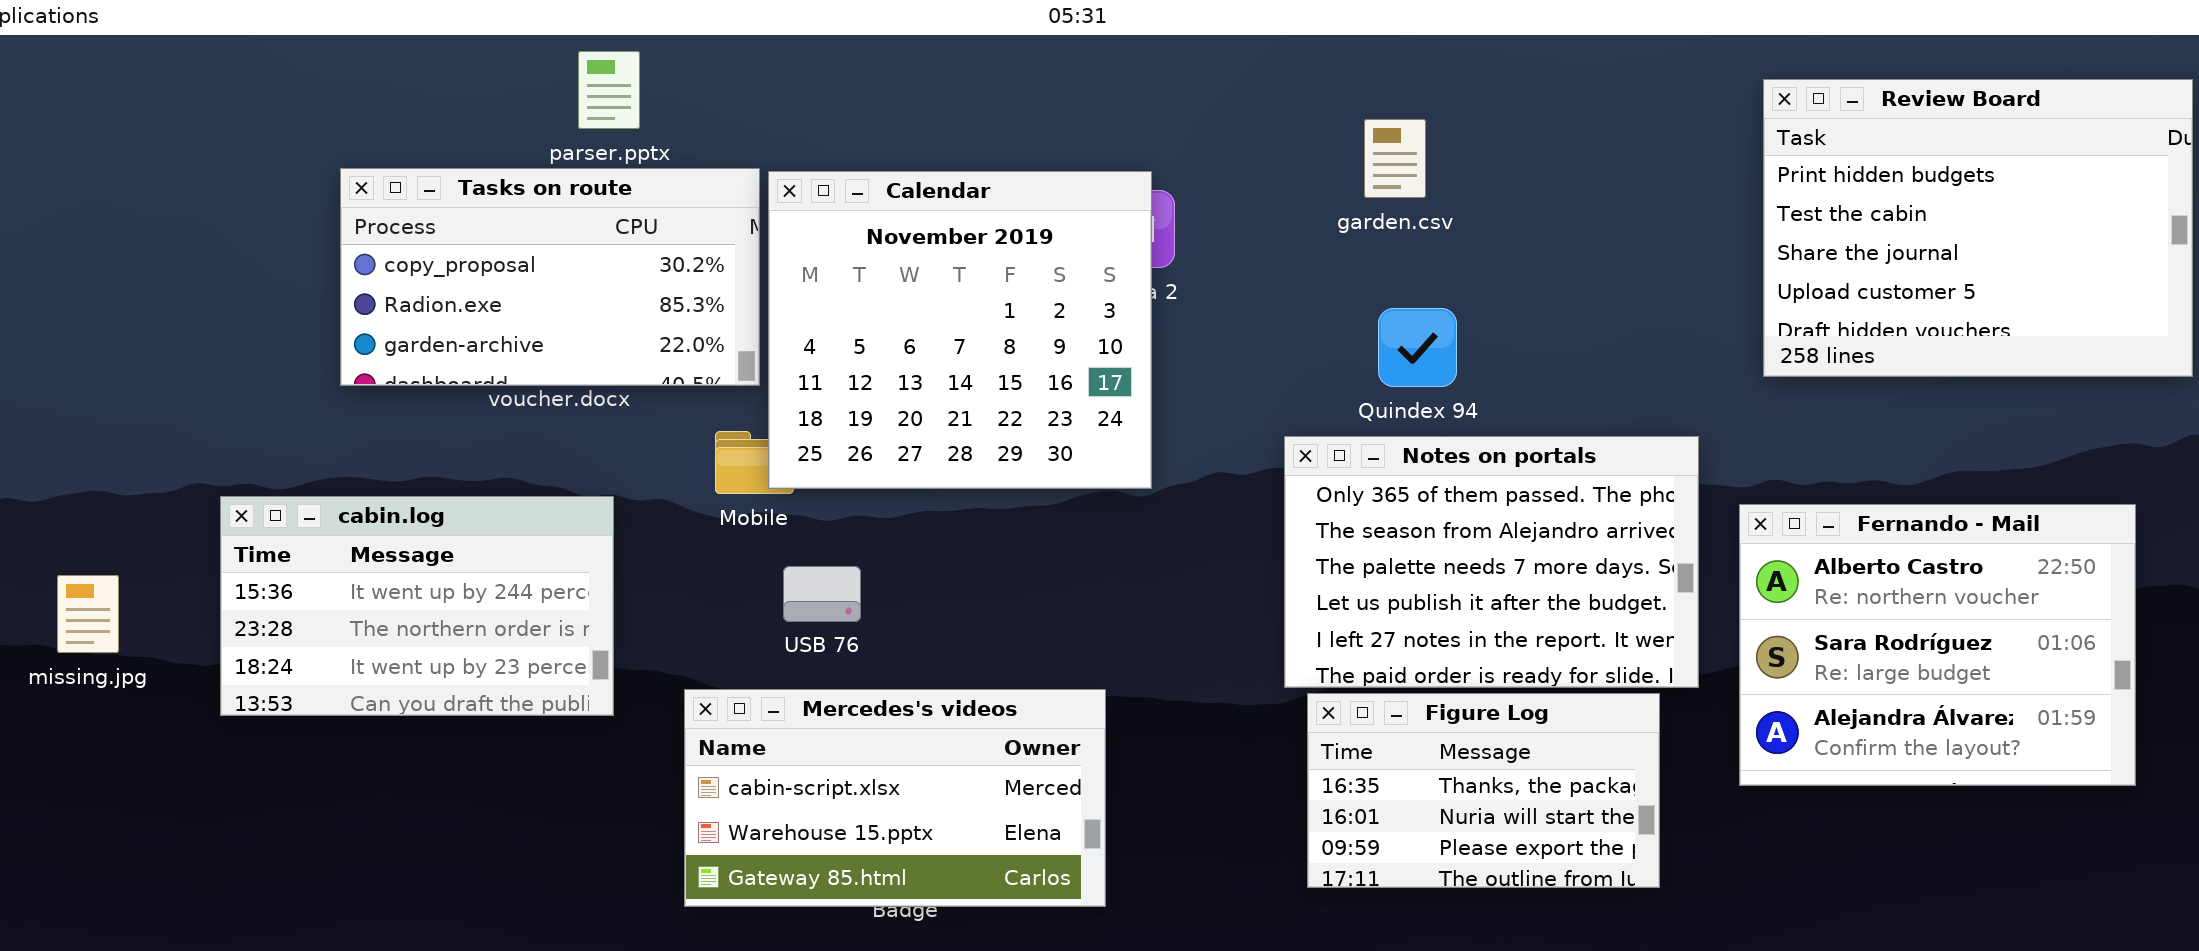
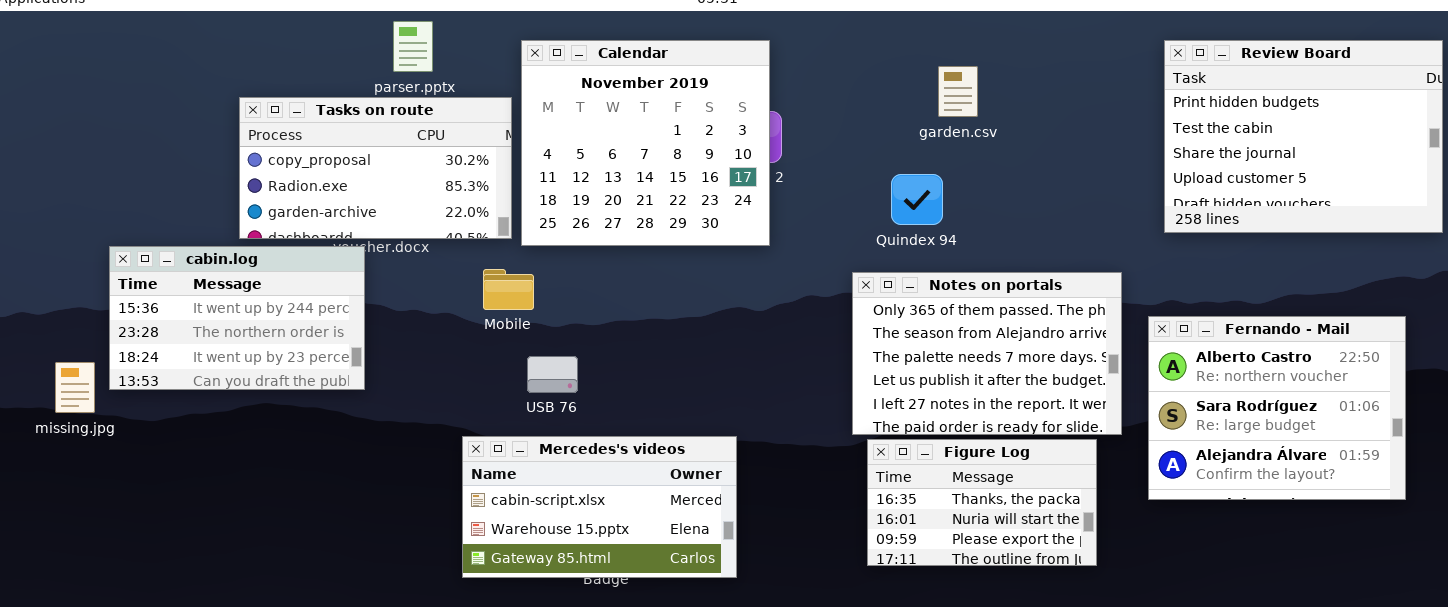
garden.csv: [1364,119,1426,198] -> [938,66,978,117], moved
Calendar: [768,171,1152,489] -> [521,40,770,246], moved
Quindex 94: [1378,308,1457,387] -> [891,174,943,225], moved
cabin.log: [220,496,614,716] -> [109,246,365,390], moved

